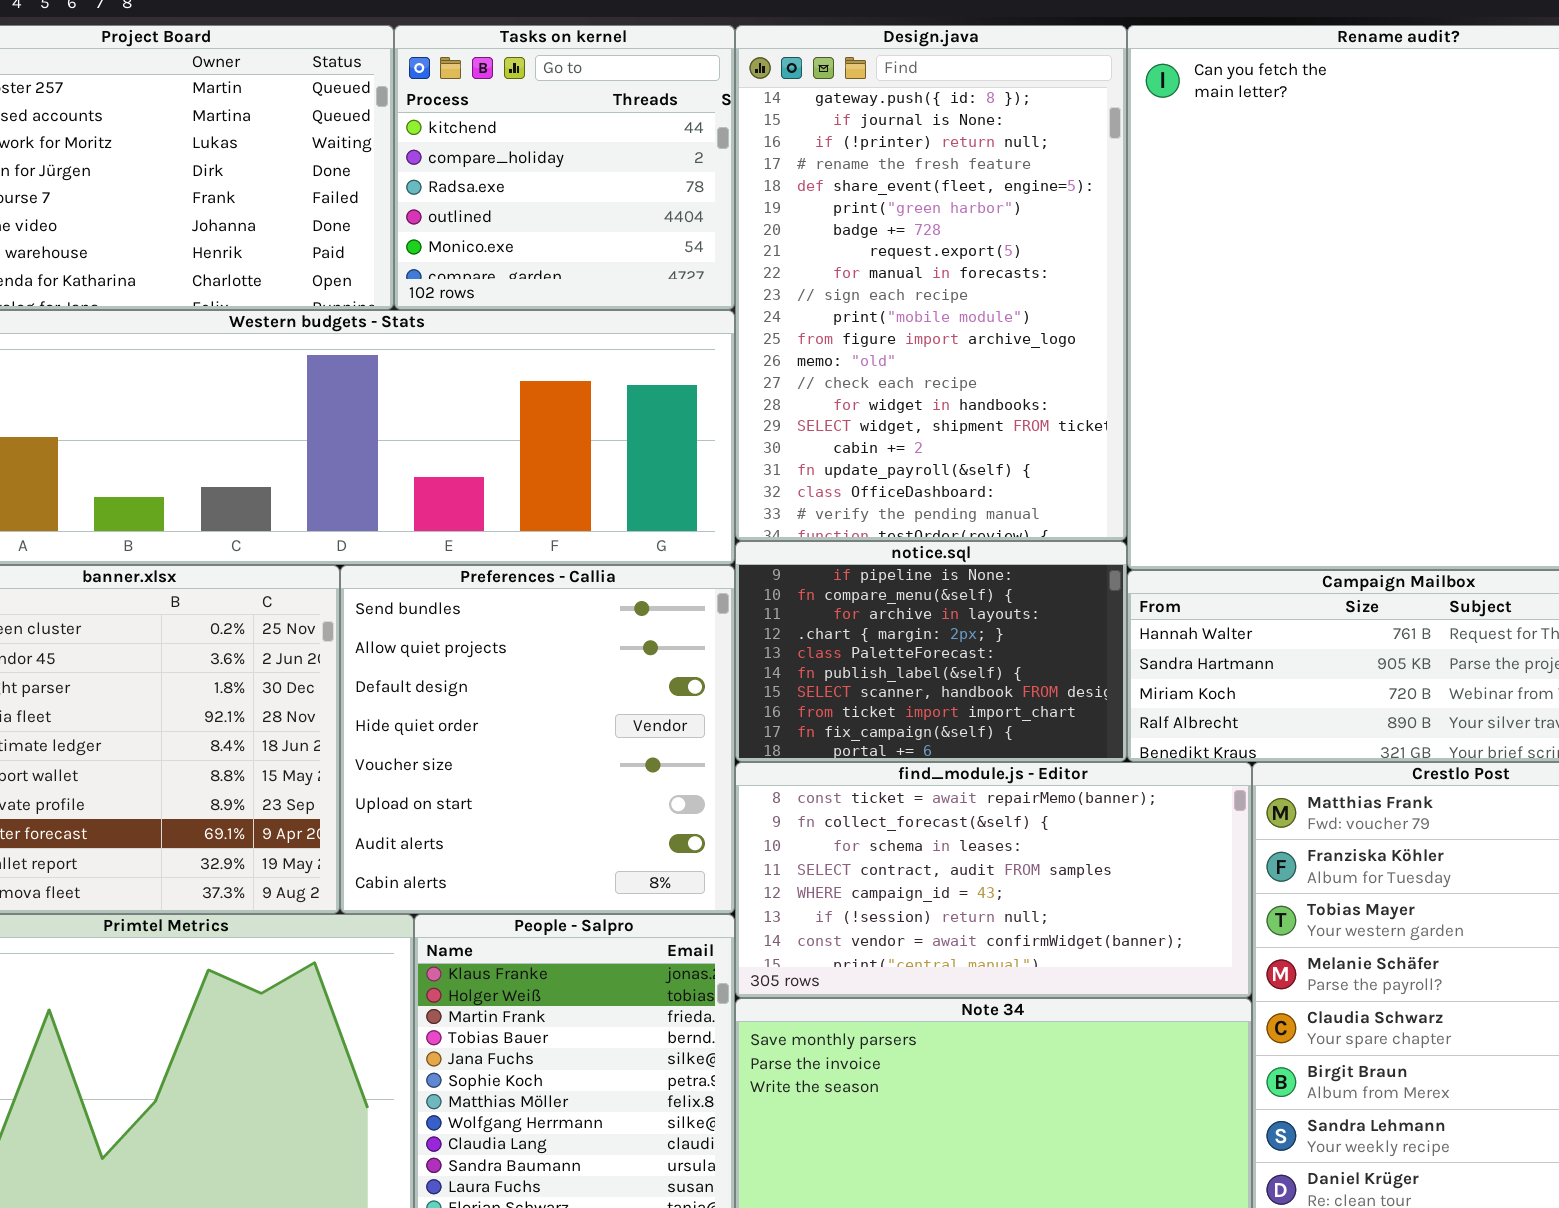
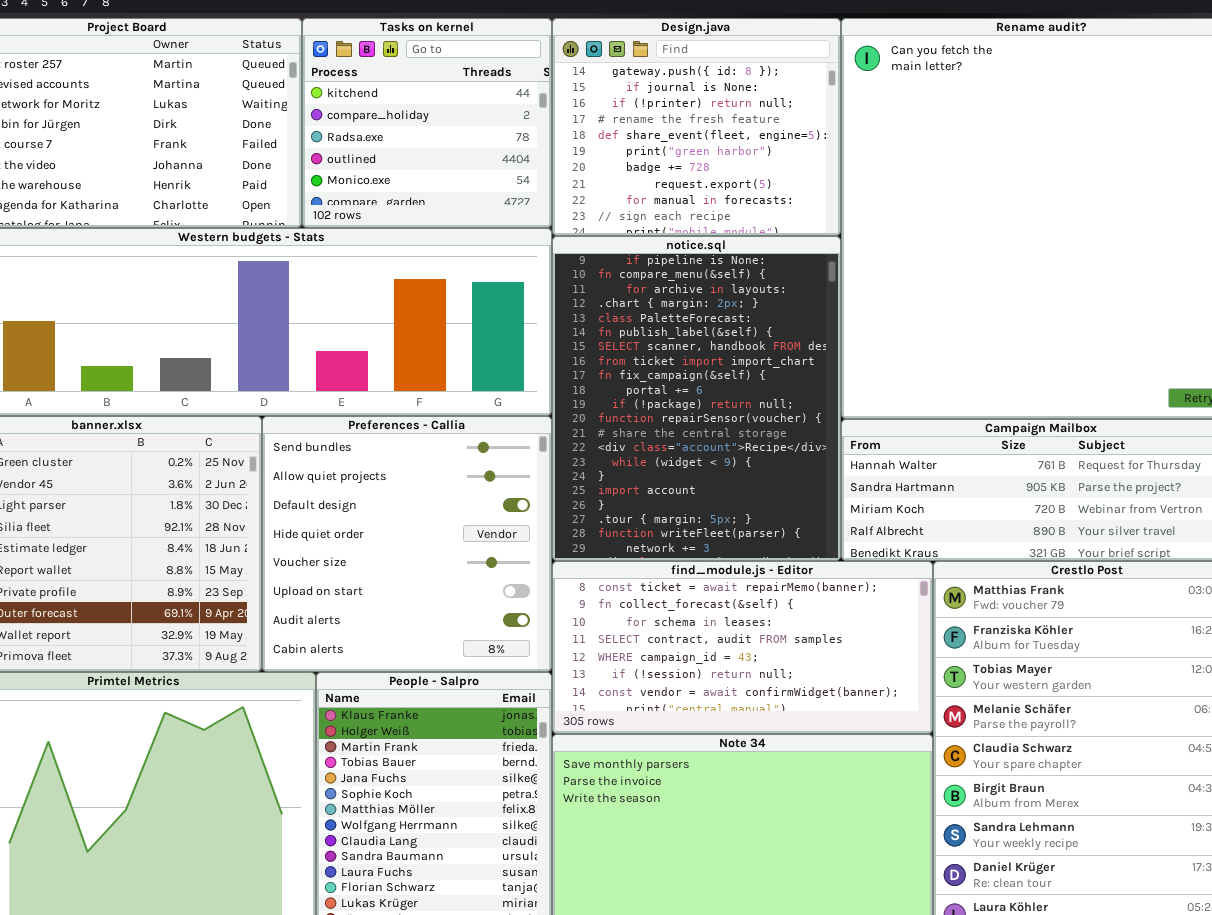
Design.java: [735,25,1127,541] -> [552,18,841,236], resized
notice.sql: [735,541,1127,762] -> [552,236,841,561], resized

